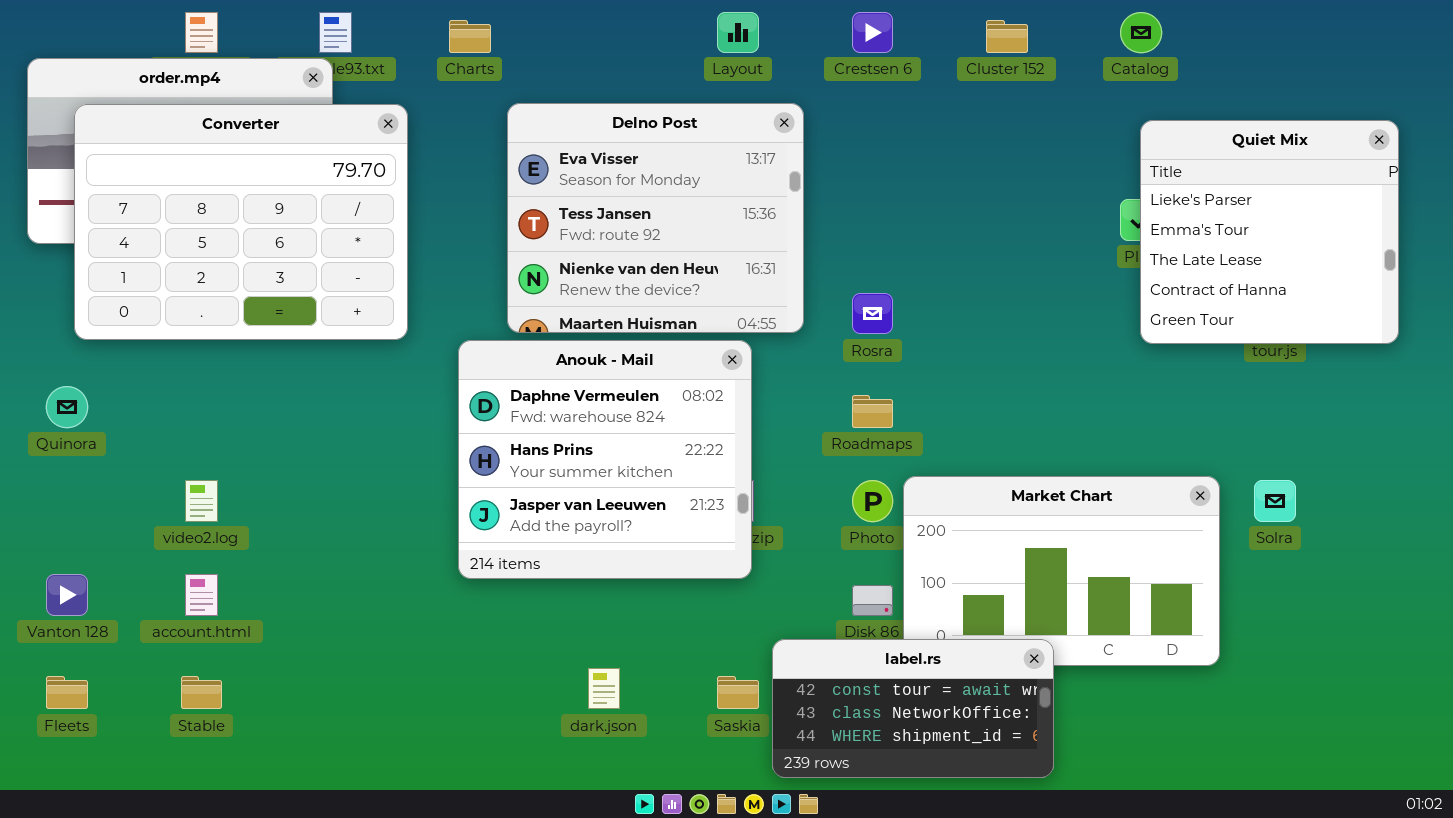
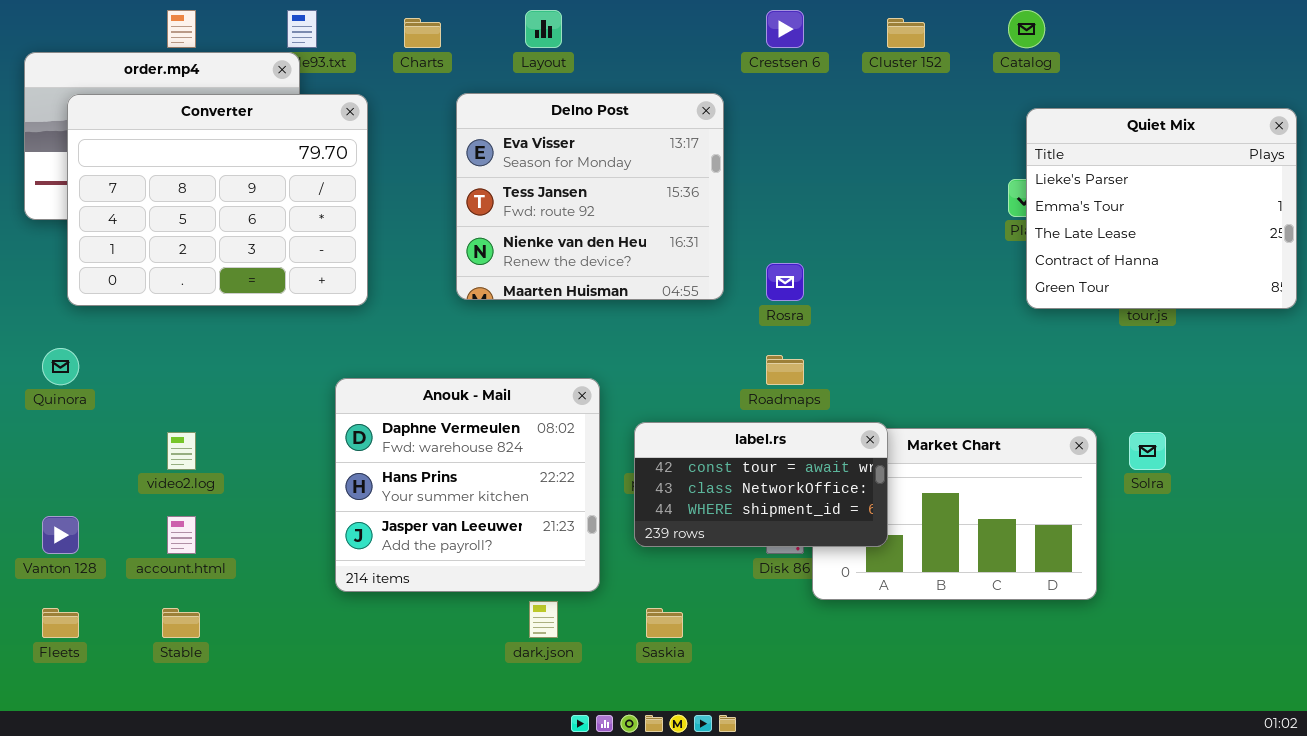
Layout: [717,12,759,53] -> [525,10,562,48], moved
Quiet Mix: [1140,120,1399,344] -> [1026,108,1297,309], resized
Anouk - Mail: [458,340,752,579] -> [335,378,600,592], moved
label.rs: [772,639,1054,778] -> [634,422,888,547], moved

